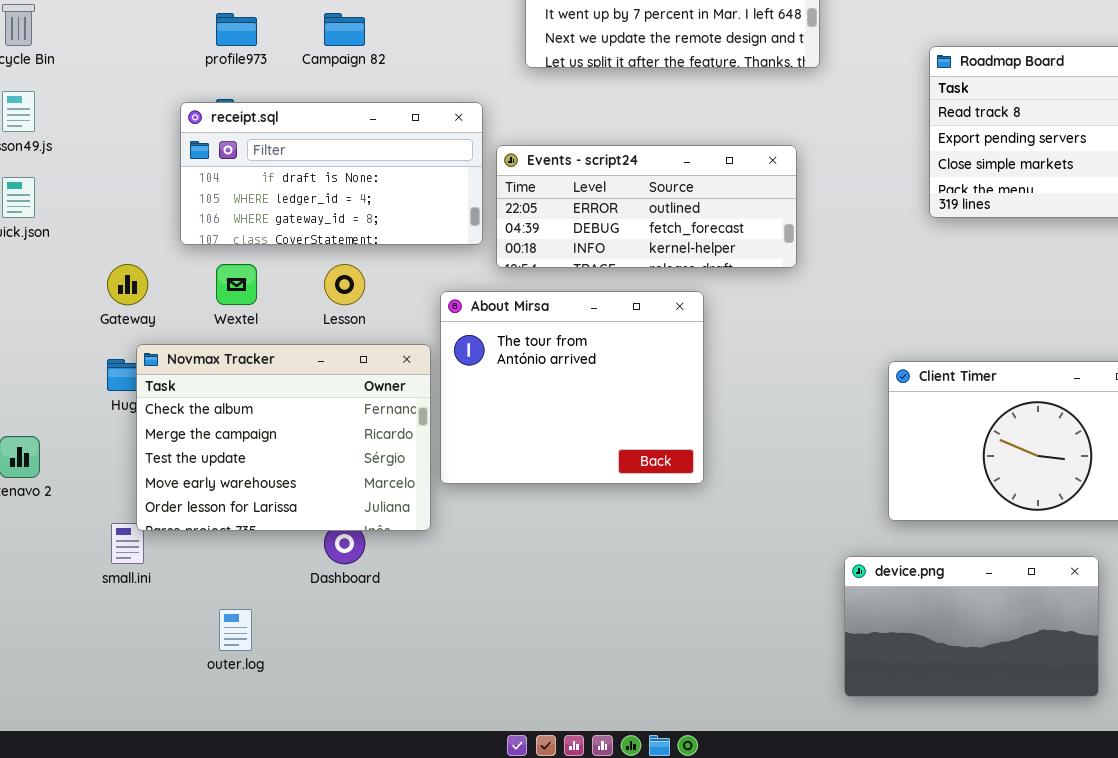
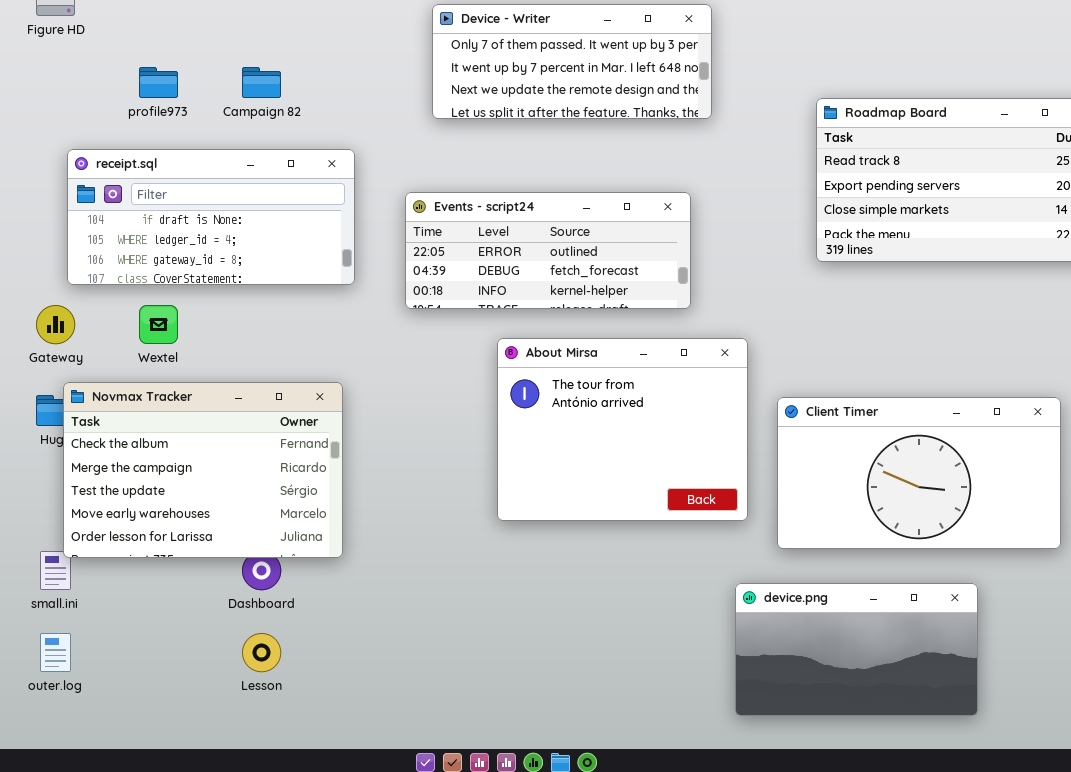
receipt.sql: [180,102,483,245] -> [67,149,355,285], moved
Lesson: [324,264,365,305] -> [242,633,281,672], moved
About Mirsa: [440,291,704,484] -> [497,338,748,521], moved
outer.log: [219,609,252,651] -> [40,633,71,672], moved

